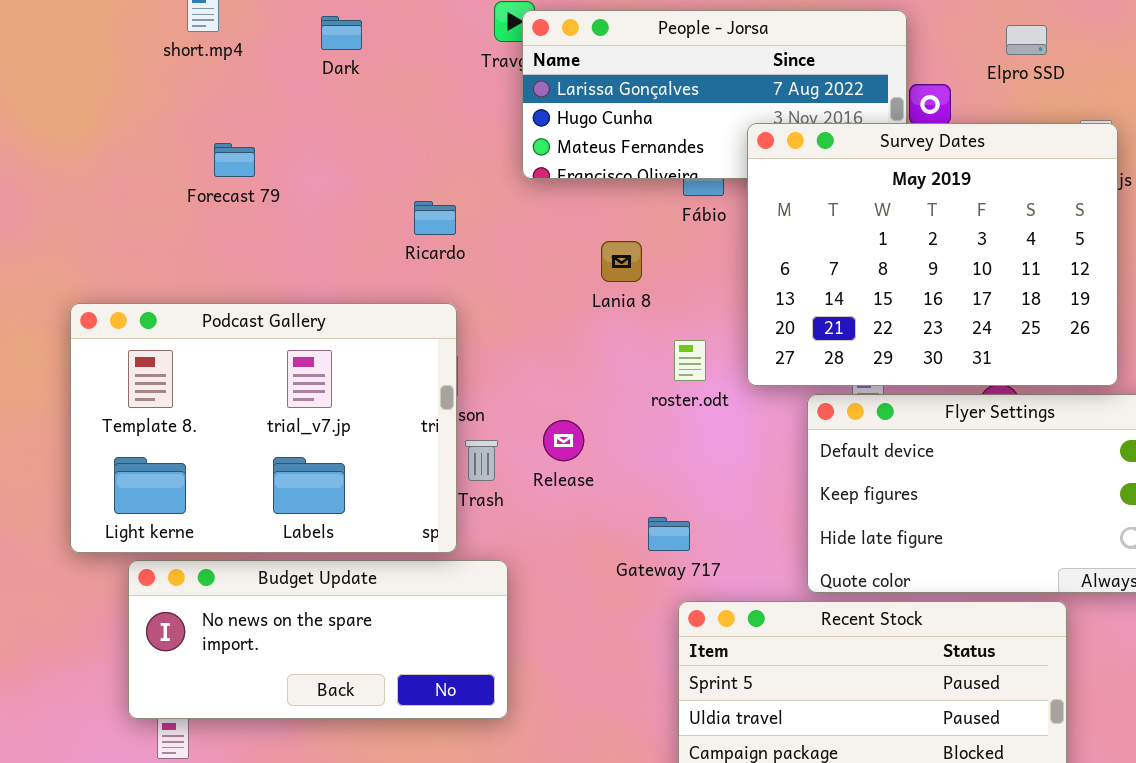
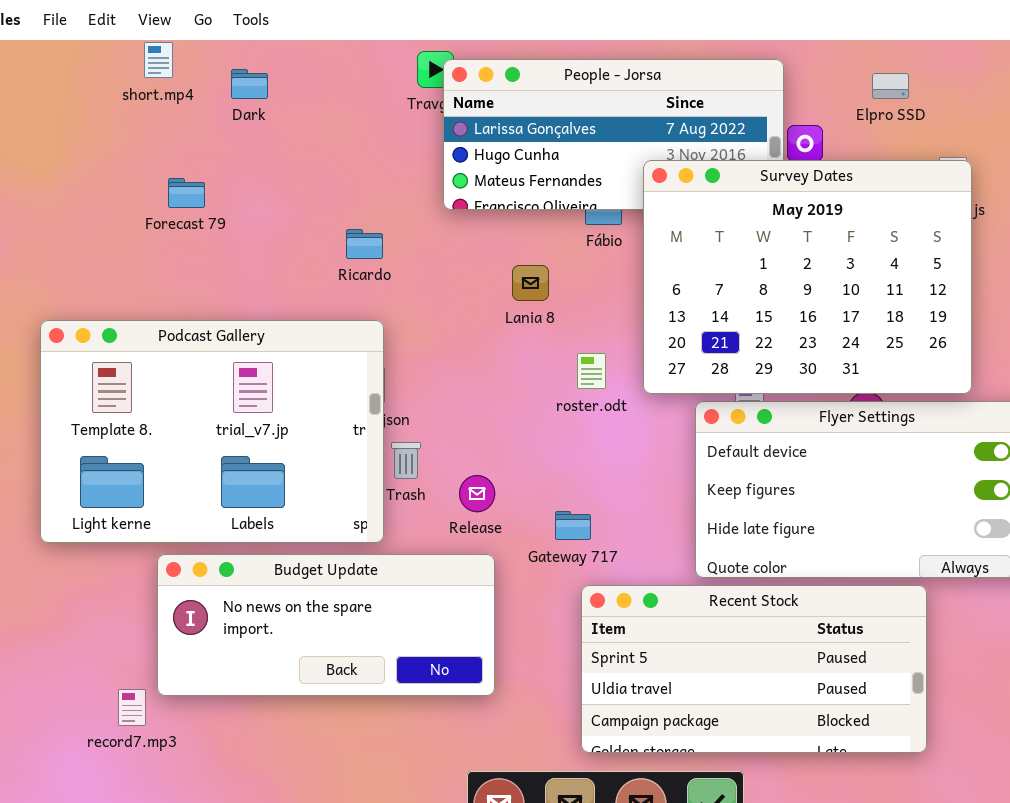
Dark: [321,16,362,50] -> [231,69,268,99], moved
Release: [543,420,584,461] -> [459,475,495,512], moved
Budget Update: [128,560,508,719] -> [157,554,495,696], moved

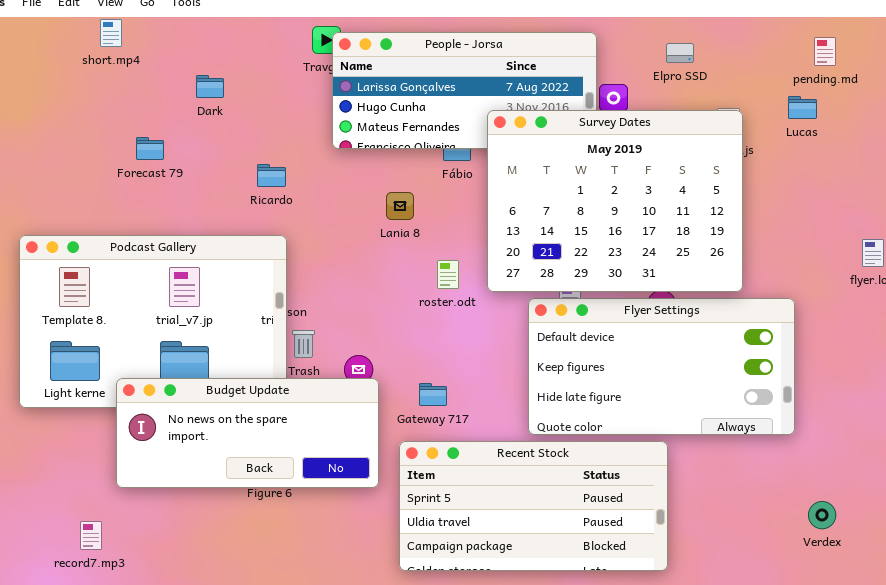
Dark: [231,69,268,99] -> [196,75,224,98], moved
Forecast 79: [168,178,205,208] -> [136,137,164,160], moved
Budget Update: [157,554,495,696] -> [116,378,379,488], moved
Recent Stock: [581,585,927,753] -> [399,441,668,571], moved

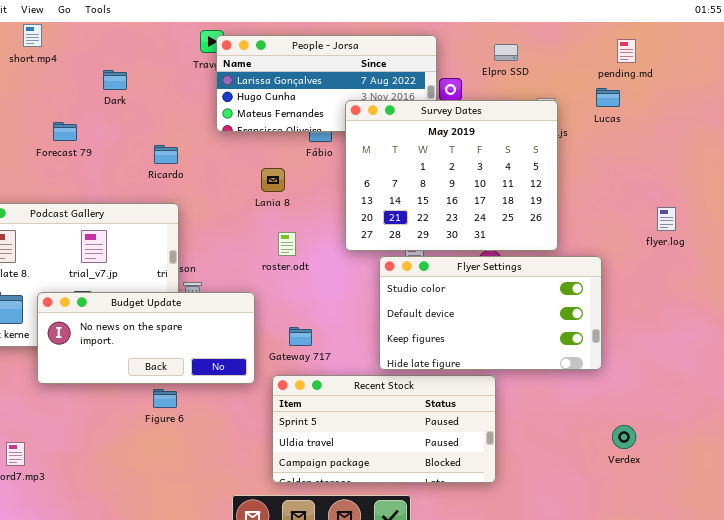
roster.odt: [437,260,459,289] -> [278,232,296,256], moved
Flyer Settings: [528,298,795,435] -> [379,256,602,370], scrolled up 1 row
Budget Update: [116,378,379,488] -> [37,292,255,384], moved

